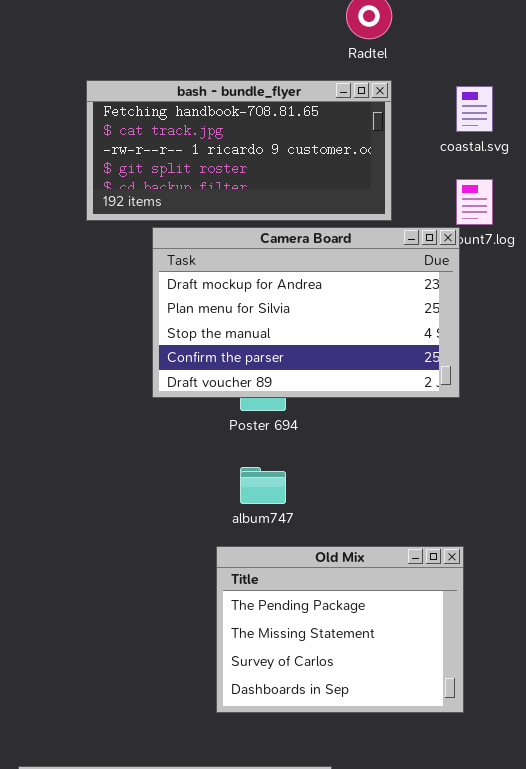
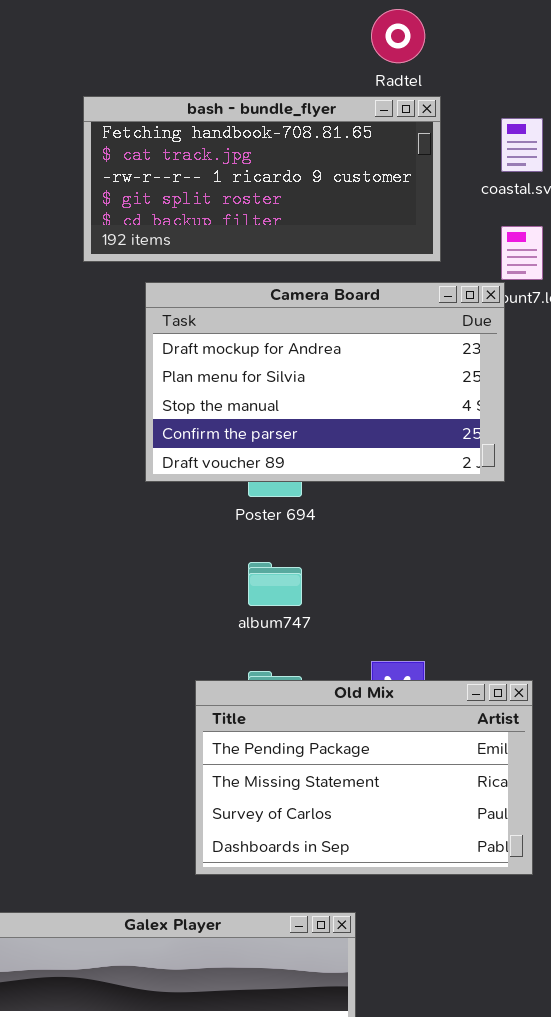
bash - bundle_flyer: [86,80,392,221] -> [83,96,441,262], moved
Old Mix: [216,546,464,713] -> [195,680,533,875], moved, resized

